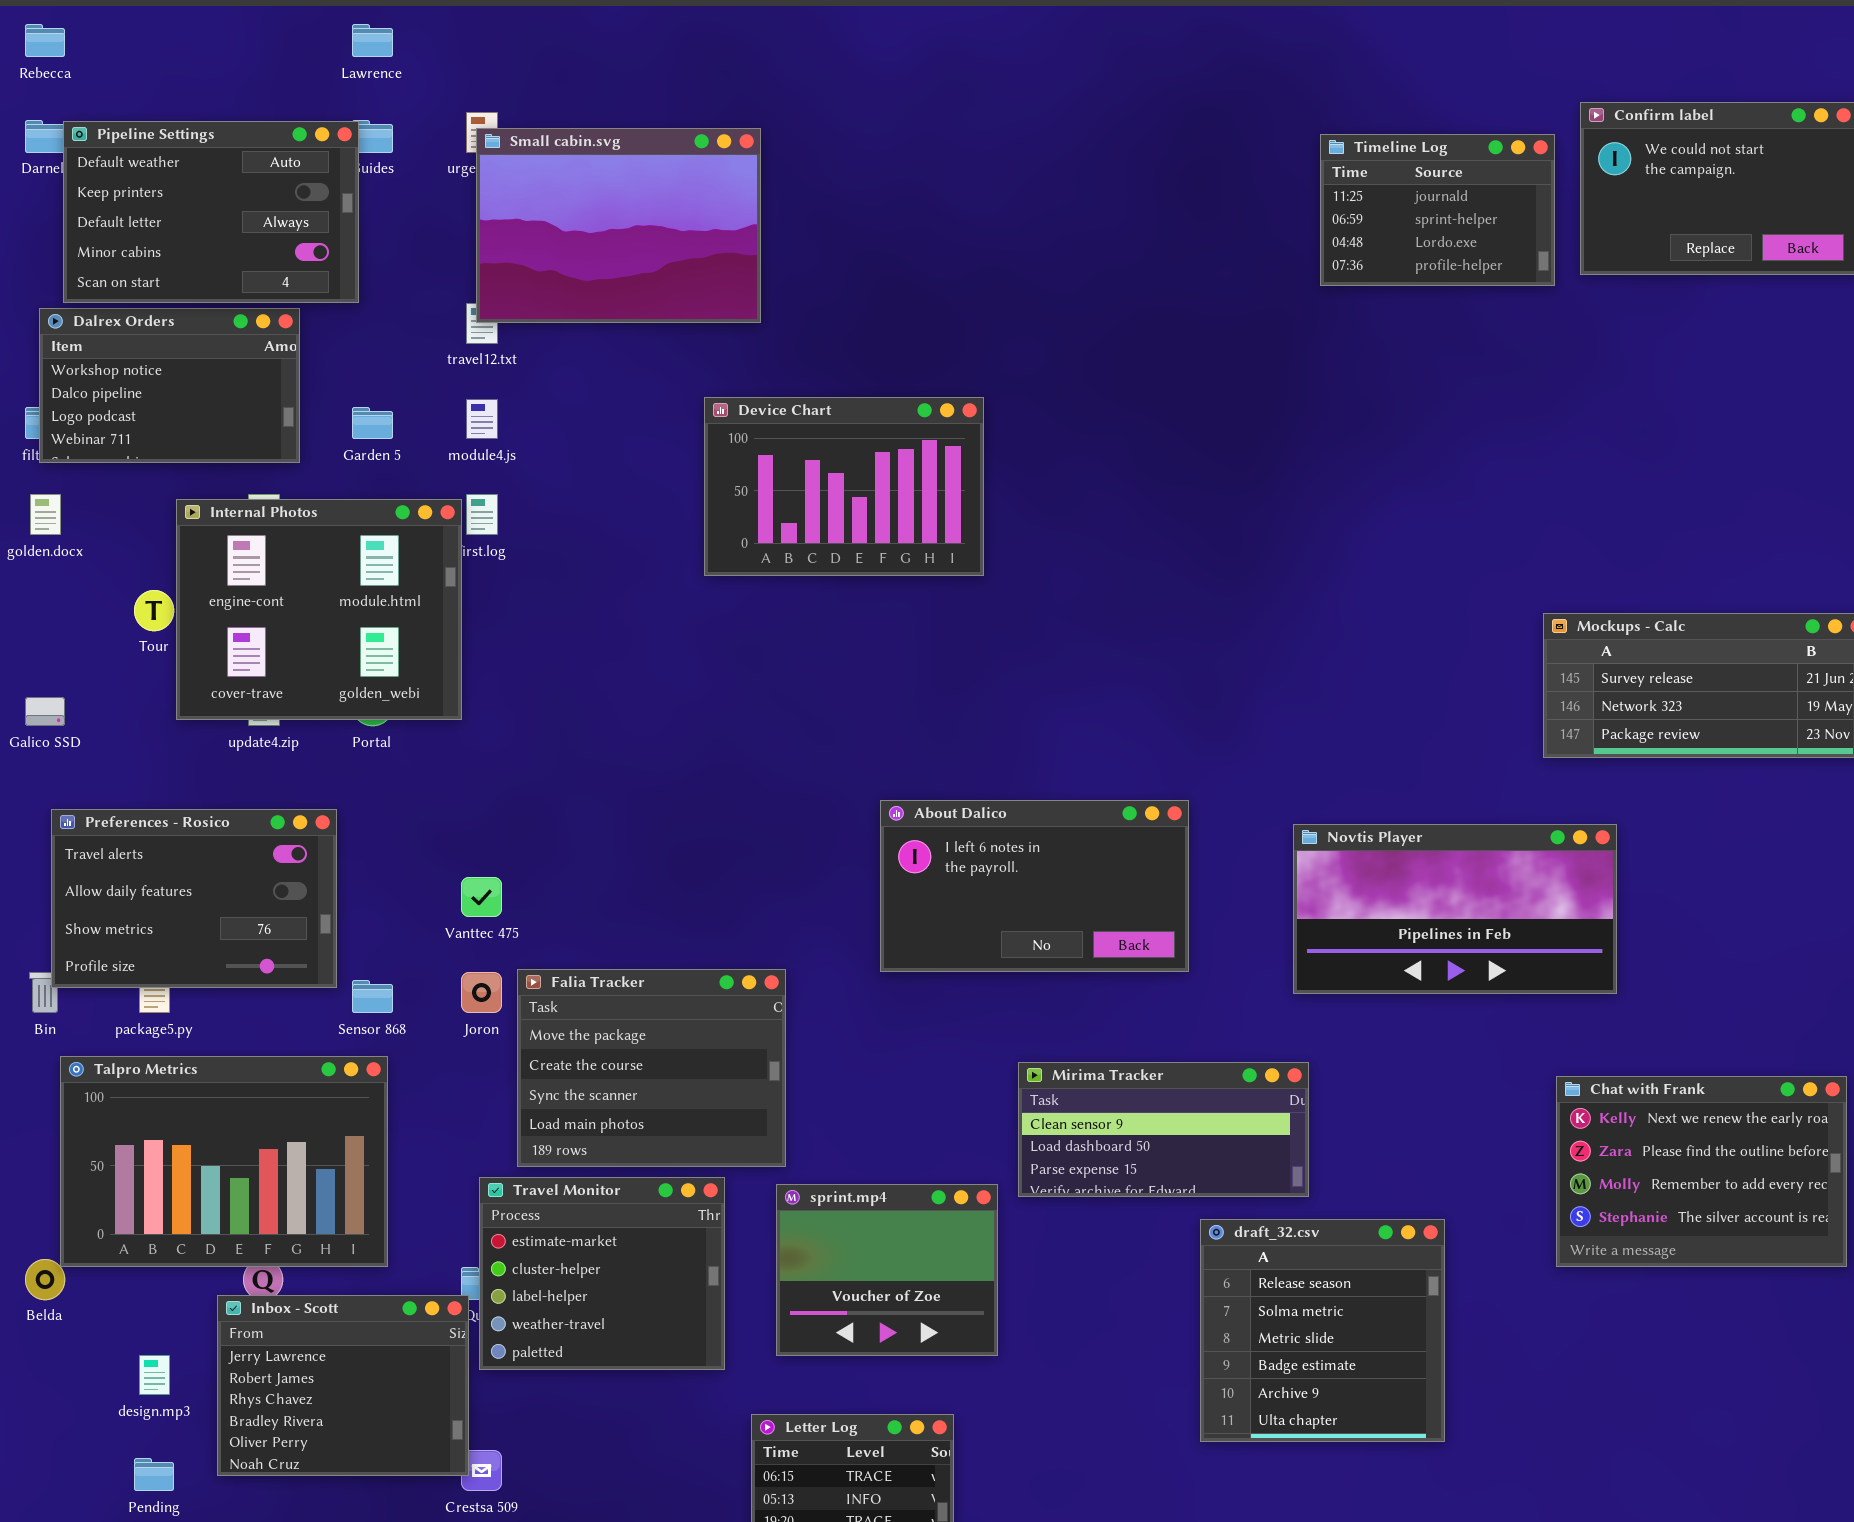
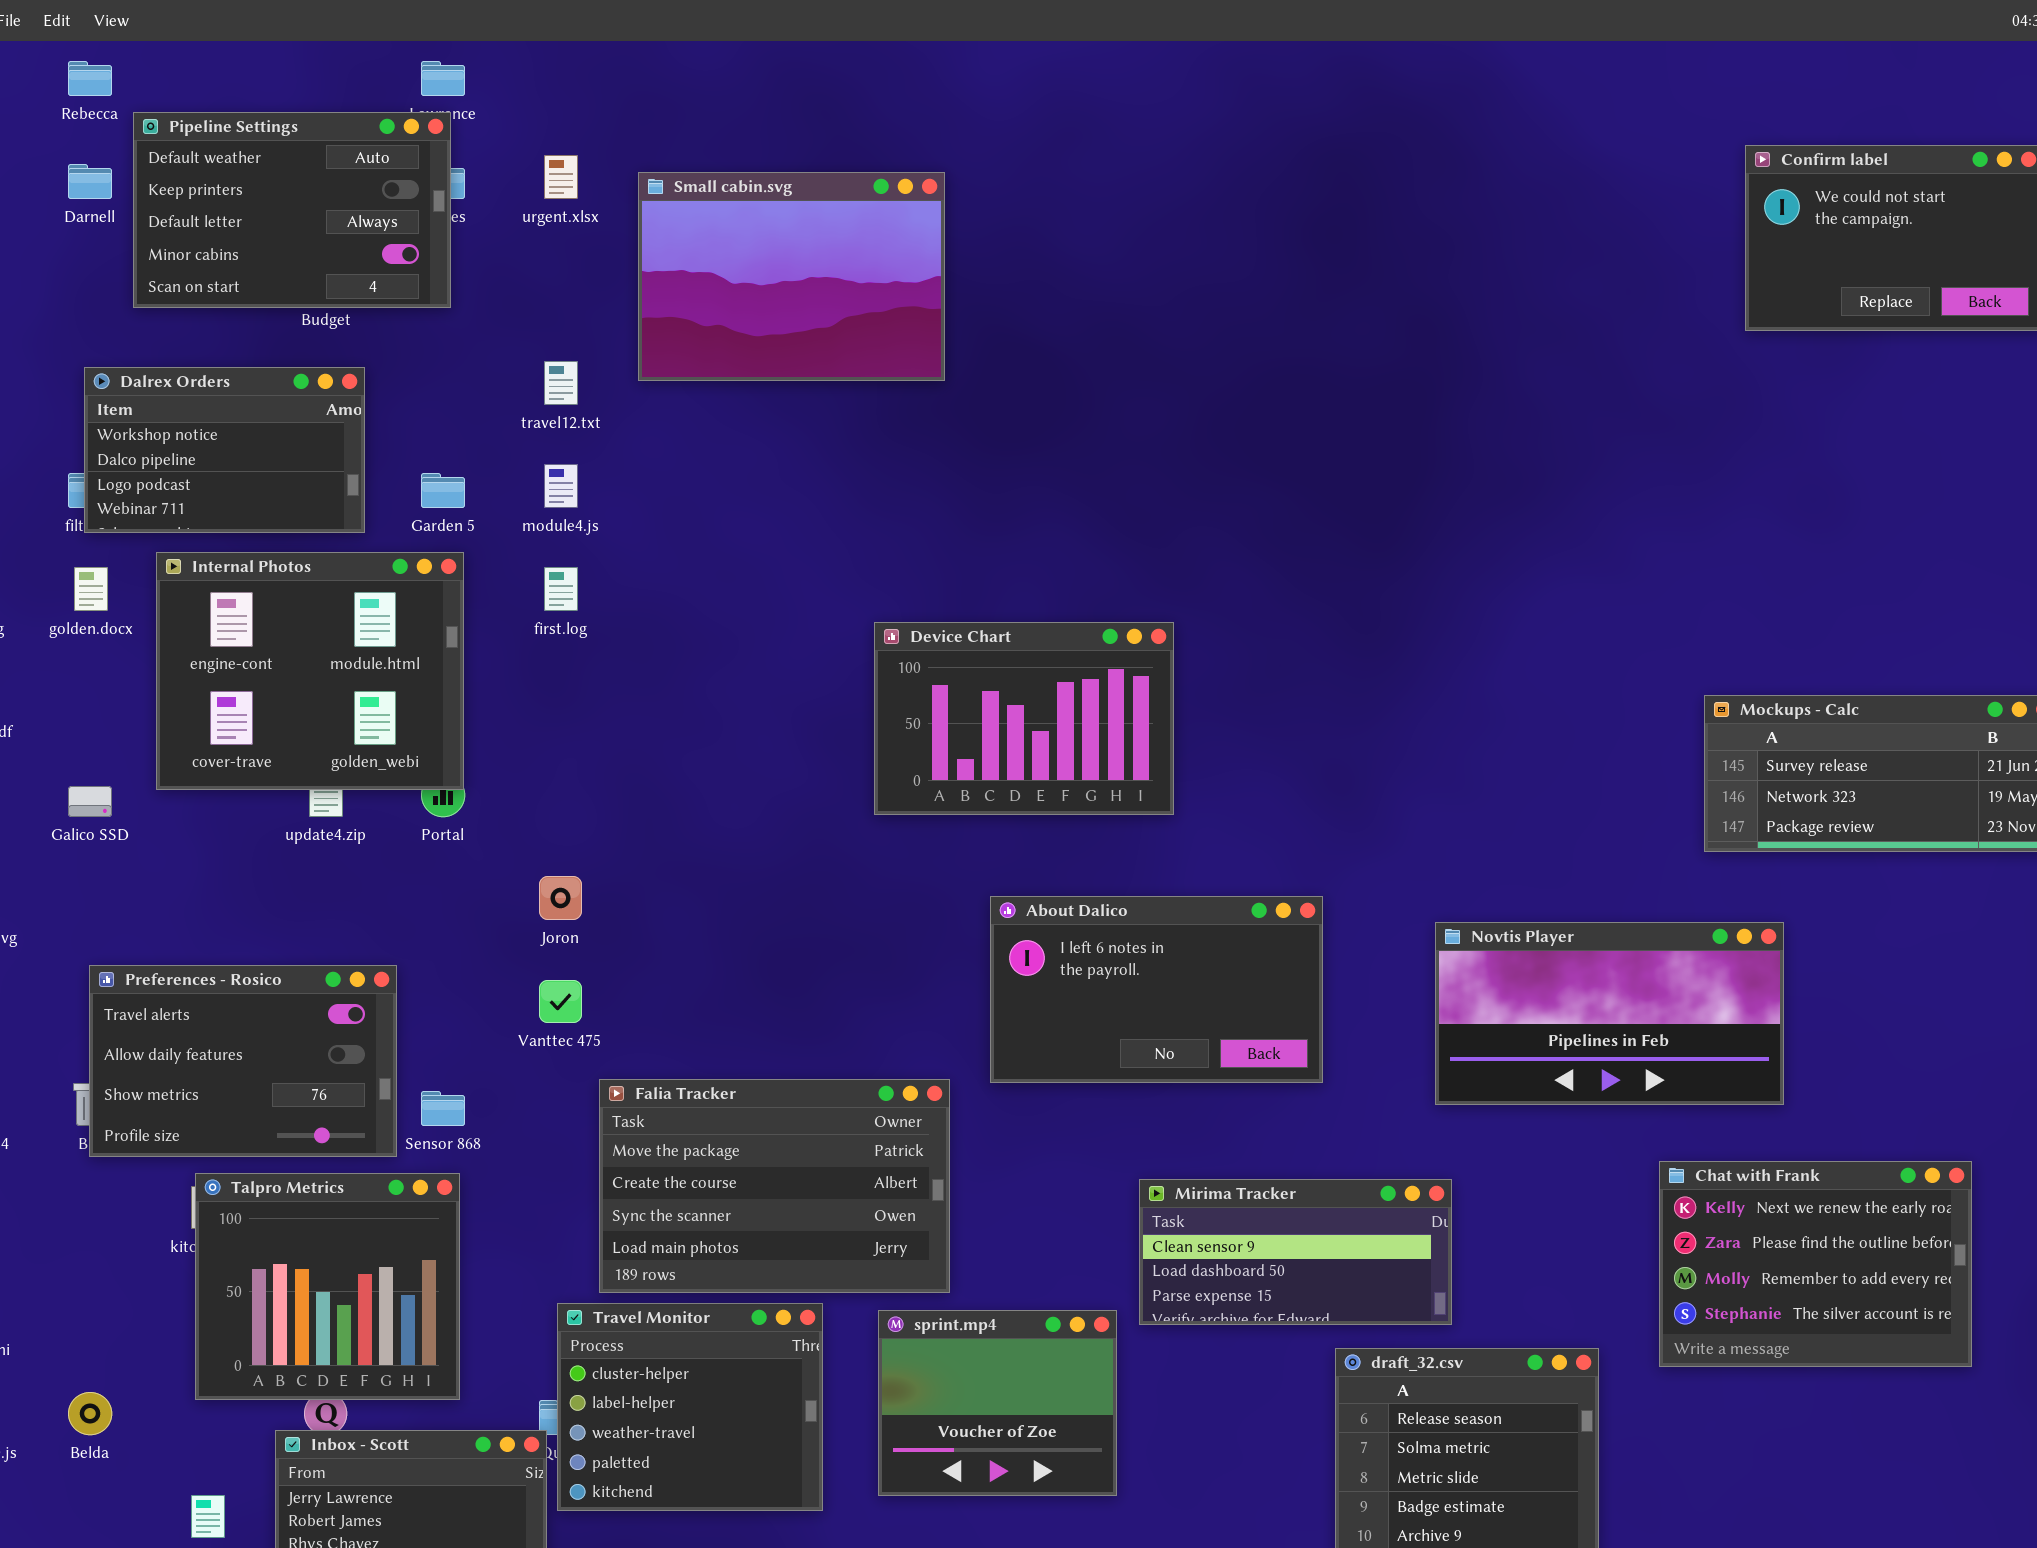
Pipeline Settings: [63,121,359,303] -> [133,112,451,308], moved
Small cabin.svg: [476,128,761,323] -> [638,172,945,381], moved
Timeline Log: [1320,134,1555,286] -> none, closed
Device Chart: [704,397,984,576] -> [874,622,1174,815], moved
Internal Photos: [176,499,462,720] -> [156,552,464,790], moved
Preferences - Rosico: [51,809,337,988] -> [89,965,397,1157], moved
Falia Tracker: [517,969,786,1167] -> [599,1079,950,1293], resized
Joron: [461,972,502,1013] -> [539,876,582,920], moved
Talpro Metrics: [60,1056,388,1267] -> [195,1173,460,1400], resized
Chat with Frank: [1556,1076,1847,1267] -> [1659,1161,1972,1367], moved
Travel Monitor: [479,1177,725,1370] -> [557,1303,823,1511], scrolled down 1 row

